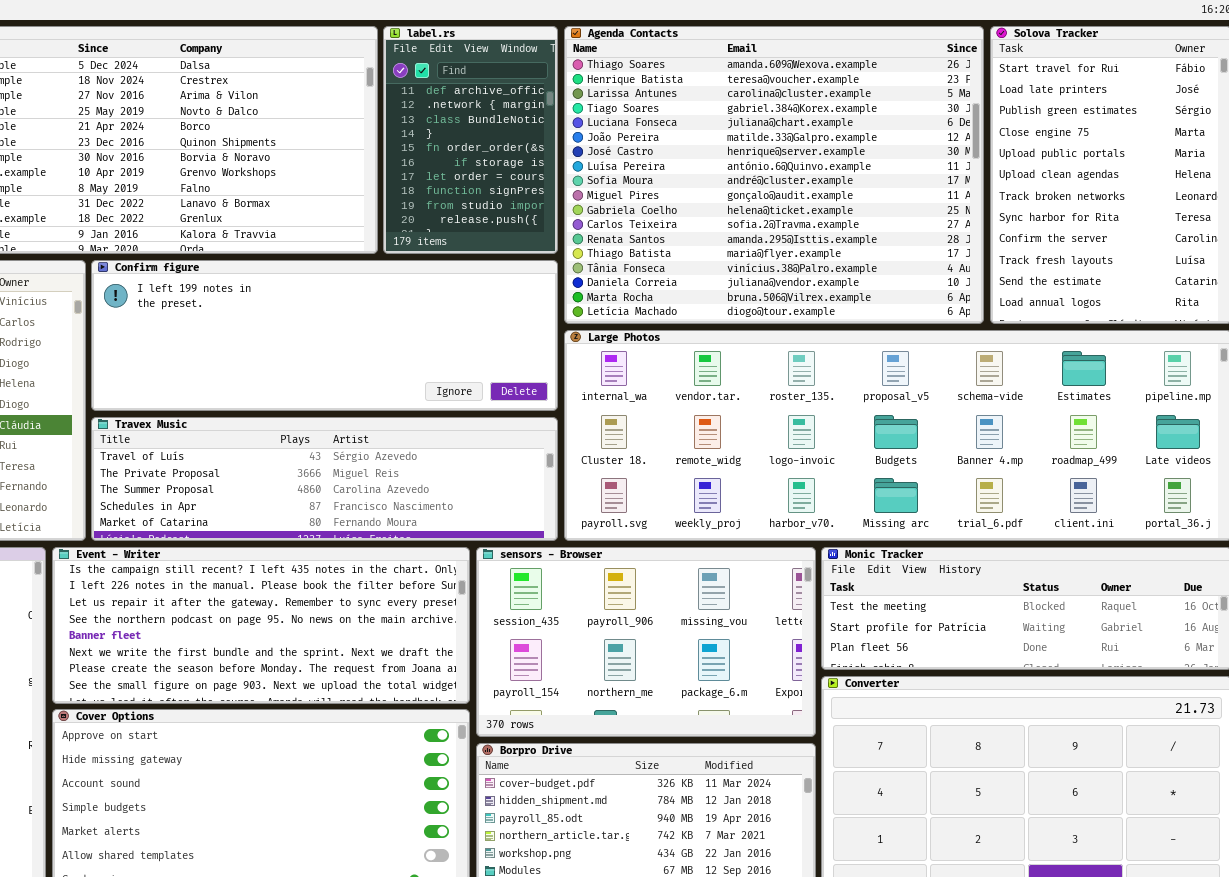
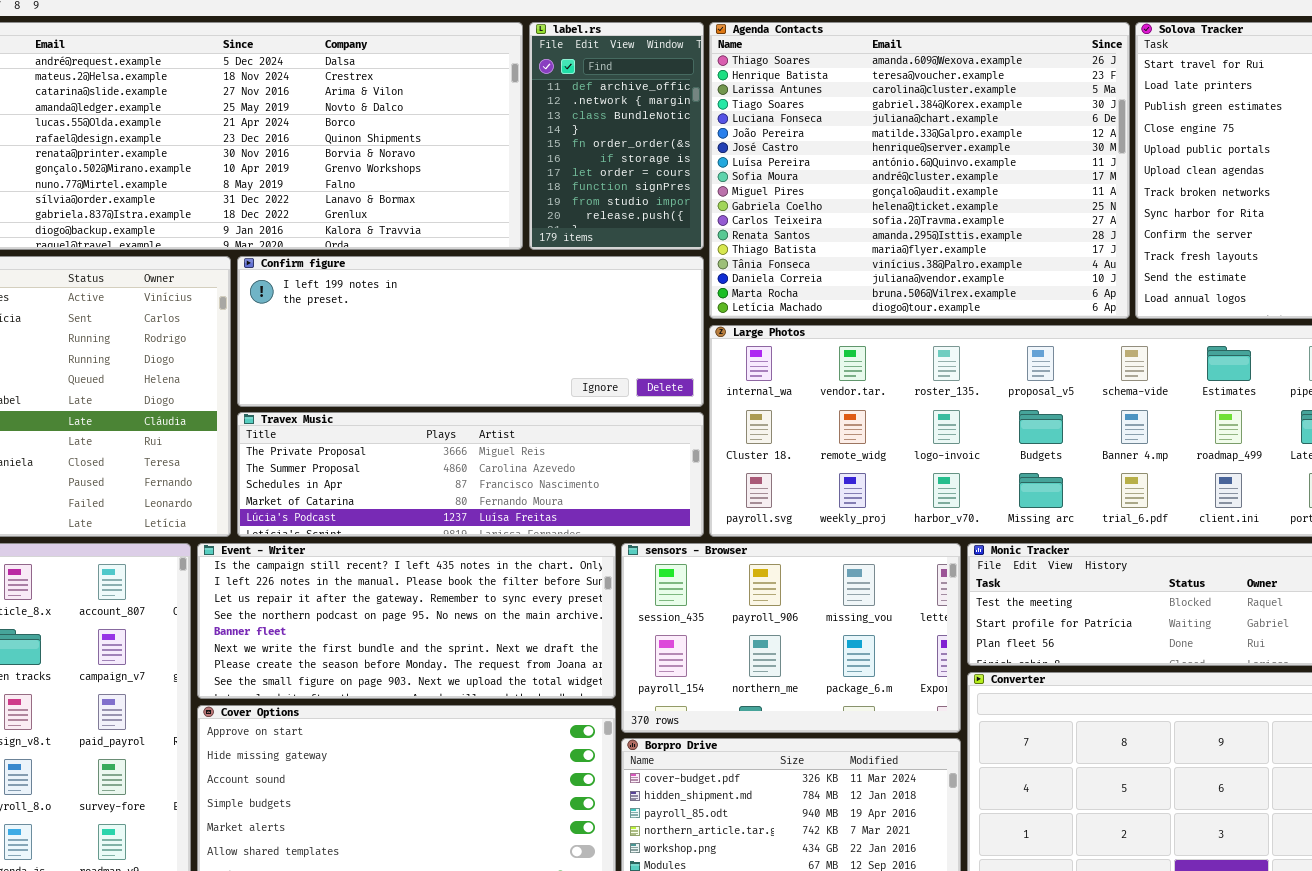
Travex Music: [91,417,558,541] -> [237,412,704,537], scrolled down 1 row

